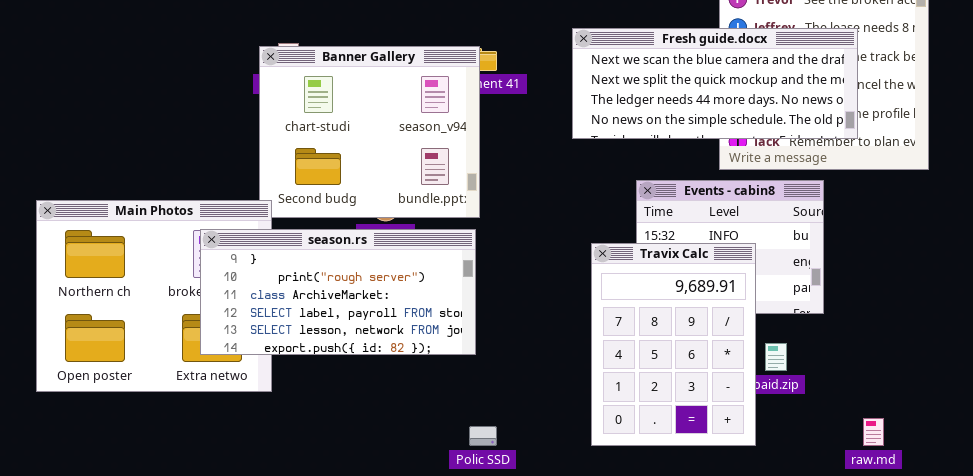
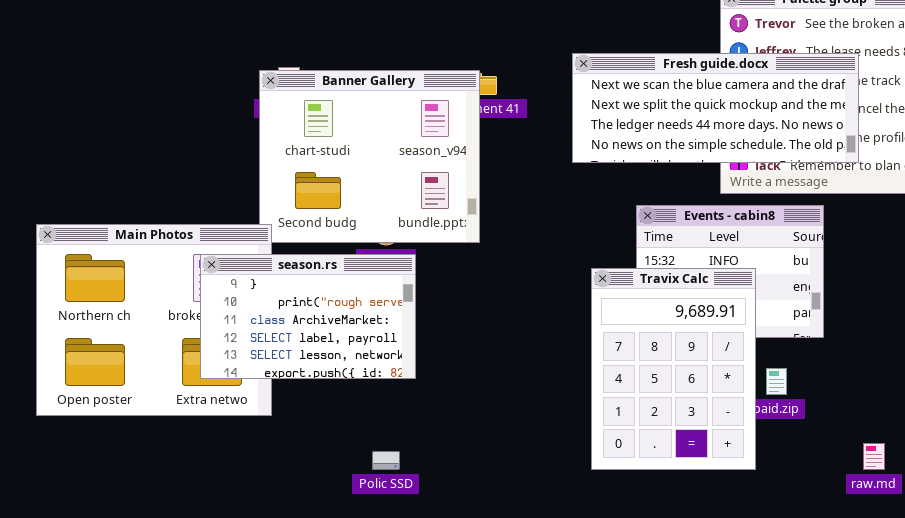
season.rs: [200,229,476,355] -> [200,254,416,379], resized
Polic SSD: [469,426,497,446] -> [372,451,400,470], moved

